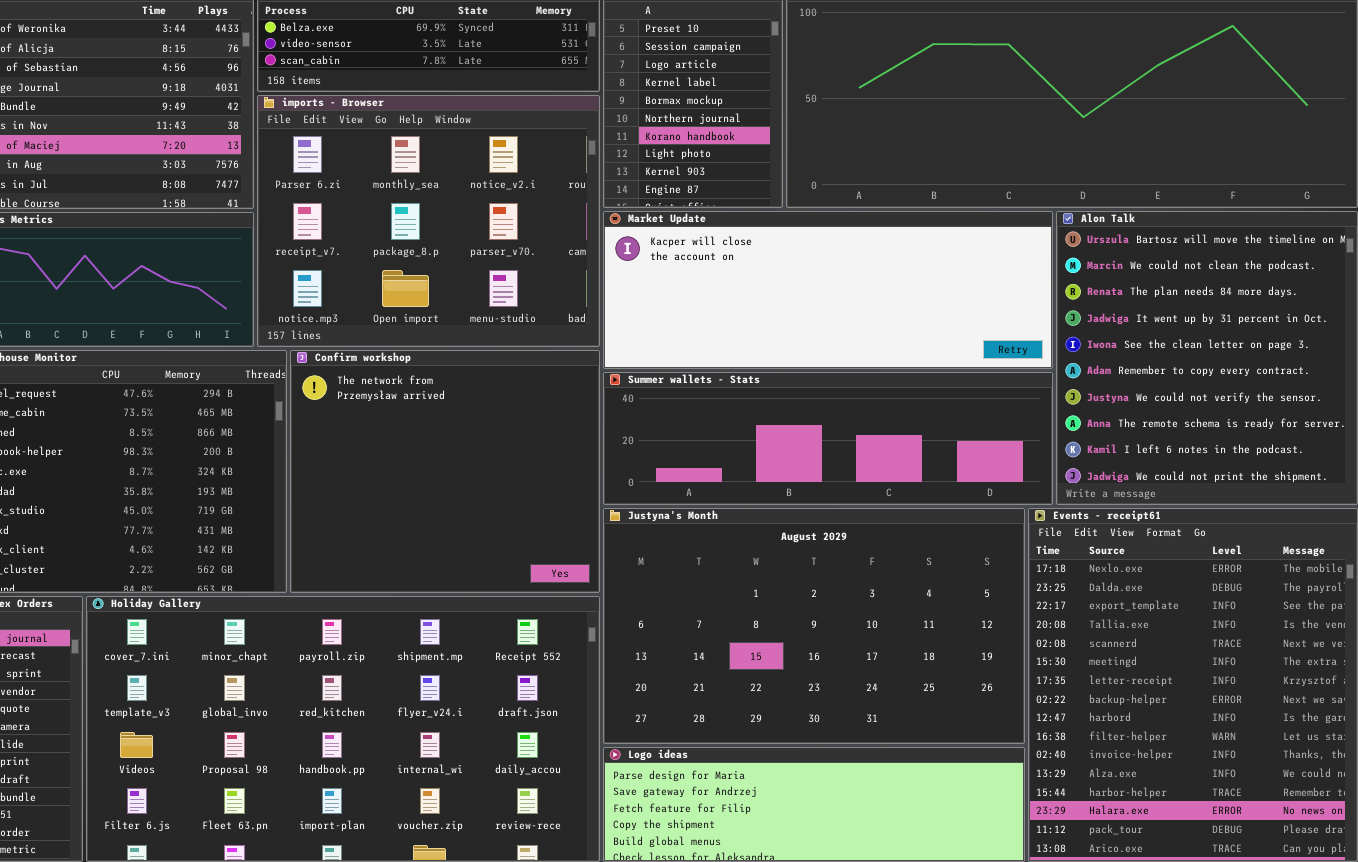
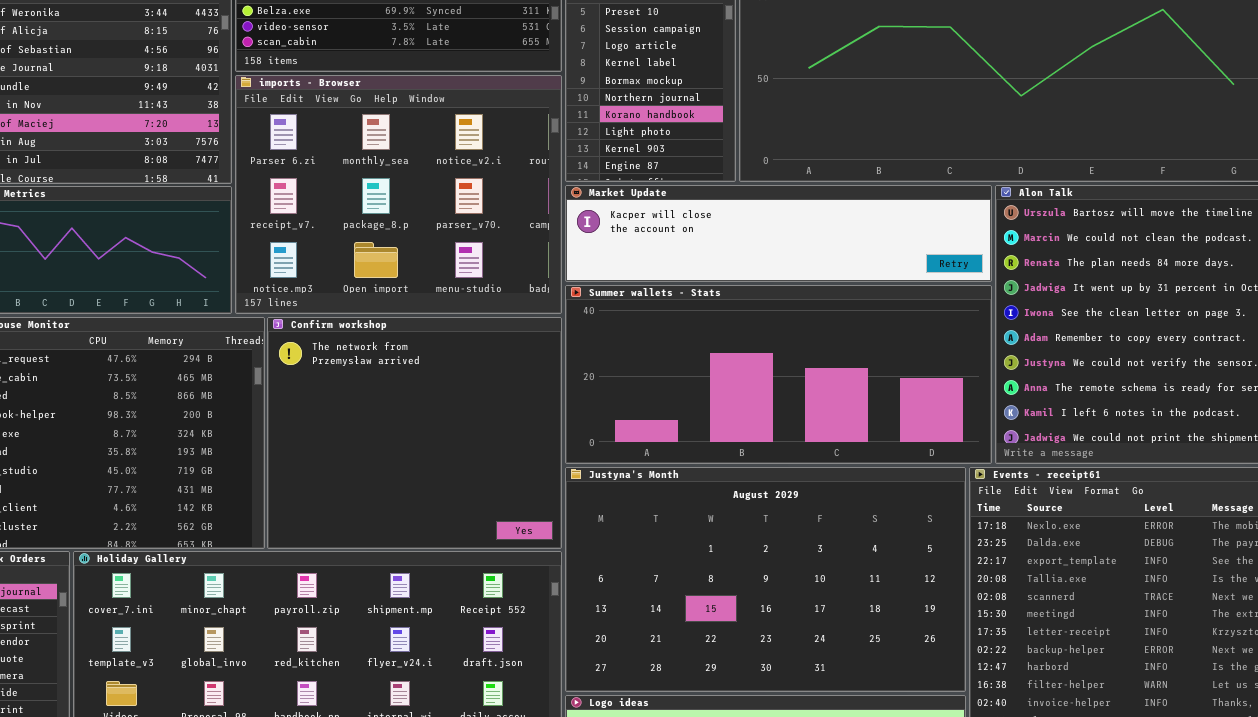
Market Update: [603,211,1053,369] -> [565,185,992,282], resized
Summer wallets - Stats: [603,372,1053,505] -> [565,285,992,464], resized

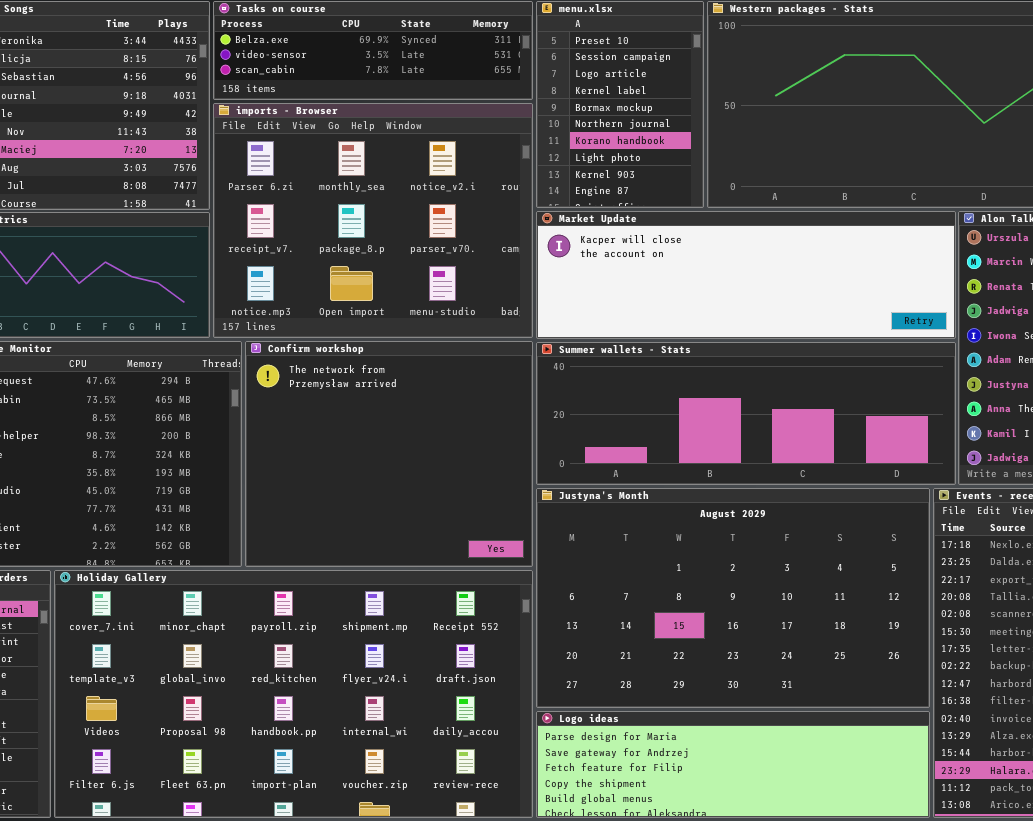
Market Update: [565,185,992,282] -> [536,211,956,339], resized
Summer wallets - Stats: [565,285,992,464] -> [536,342,956,485], resized

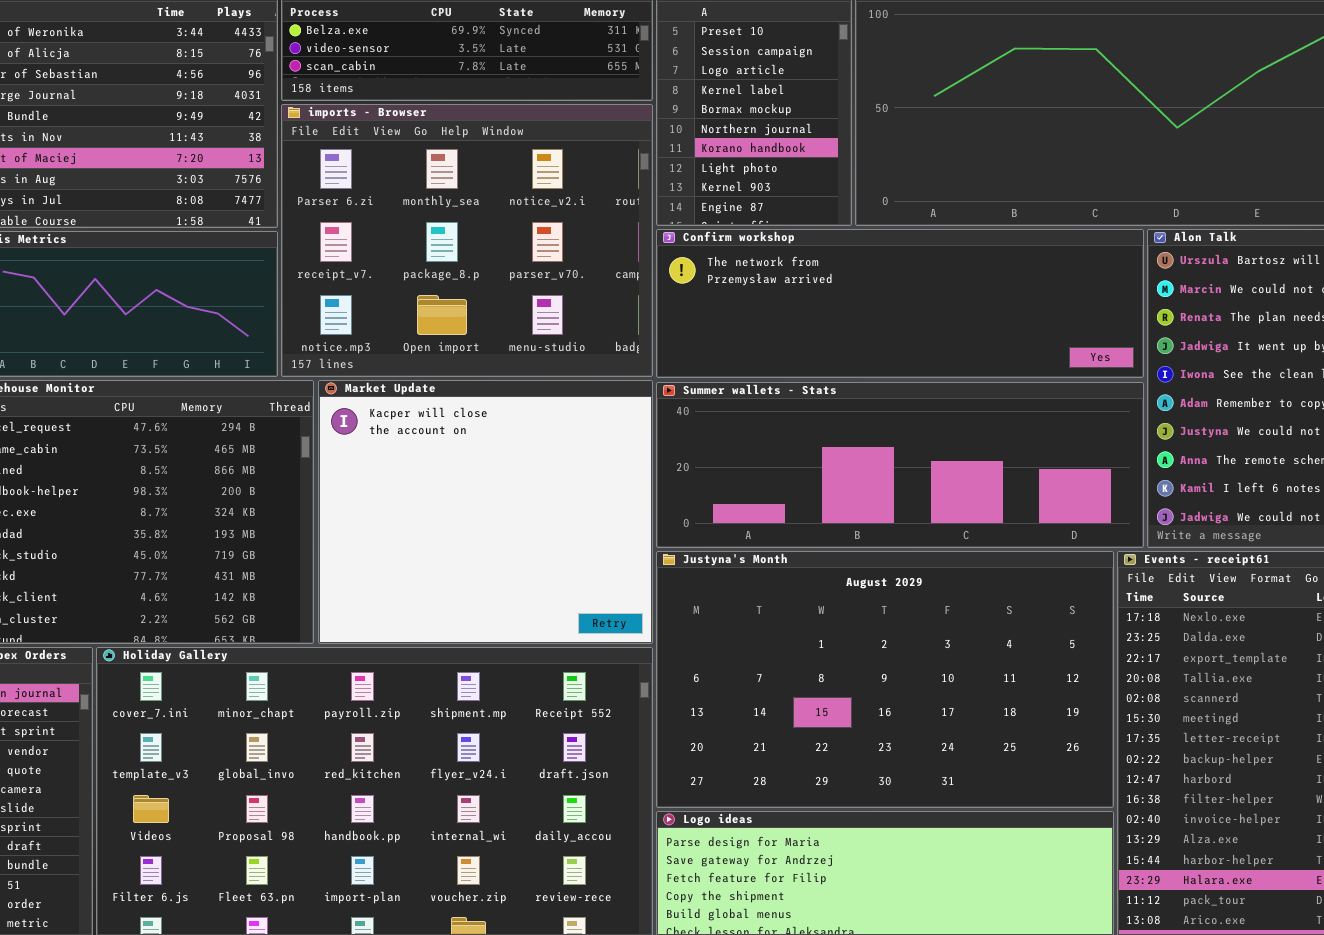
Market Update: [536,211,956,339] -> [318,380,653,644], moved, resized
Confirm workshop: [245,341,533,567] -> [656,229,1144,378], moved, resized

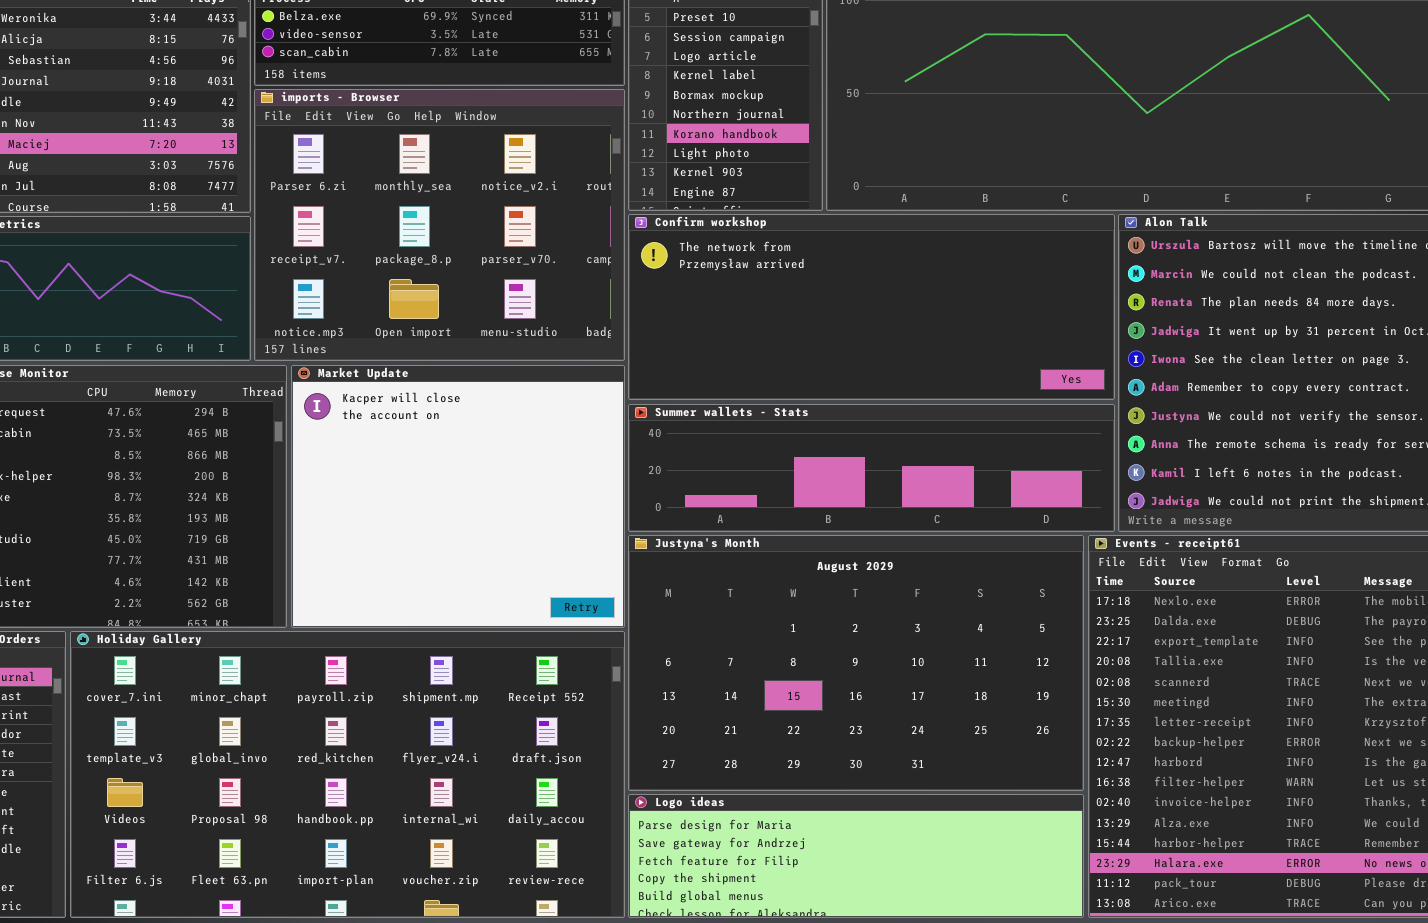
Confirm workshop: [656,229,1144,378] -> [628,214,1115,400], resized
Summer wallets - Stats: [656,382,1144,548] -> [628,404,1115,532], resized

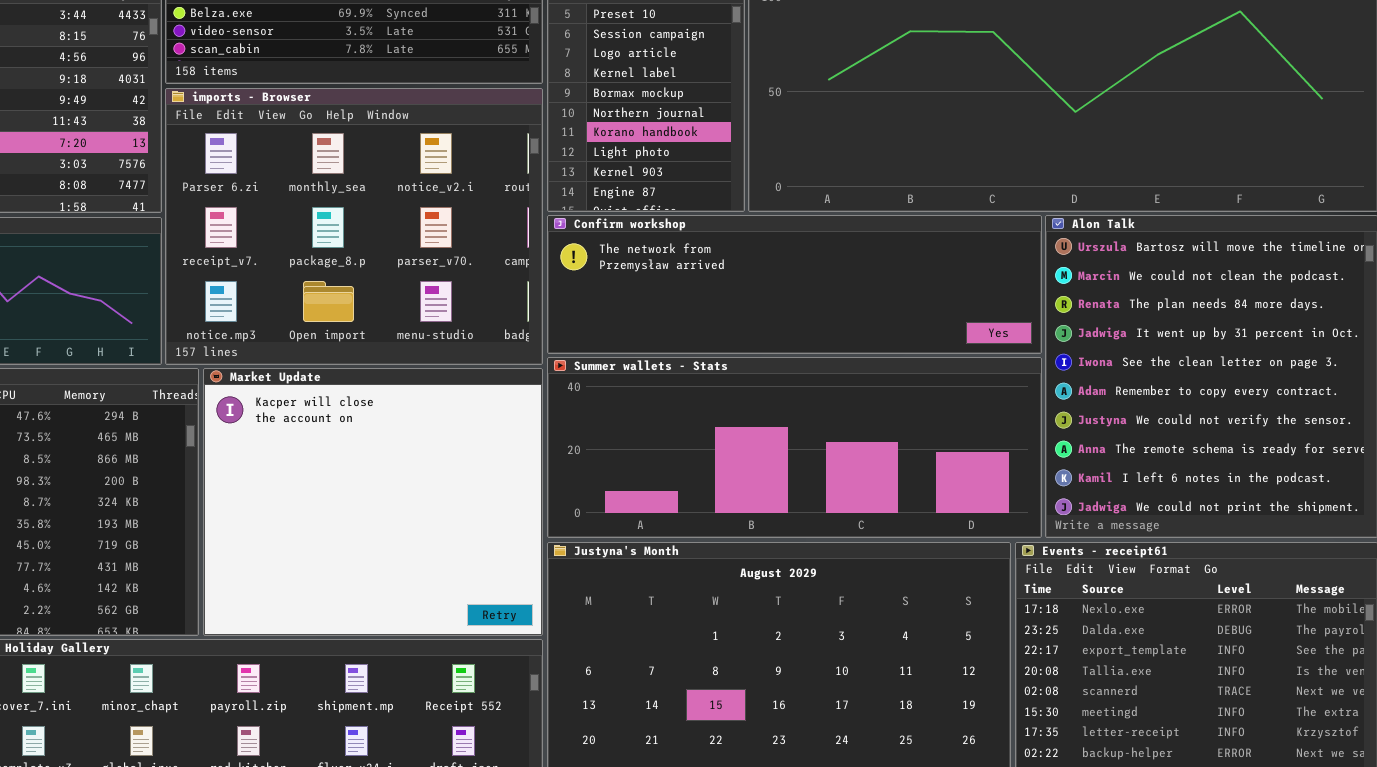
Confirm workshop: [628,214,1115,400] -> [547,215,1042,354], resized
Summer wallets - Stats: [628,404,1115,532] -> [547,357,1042,538], resized

